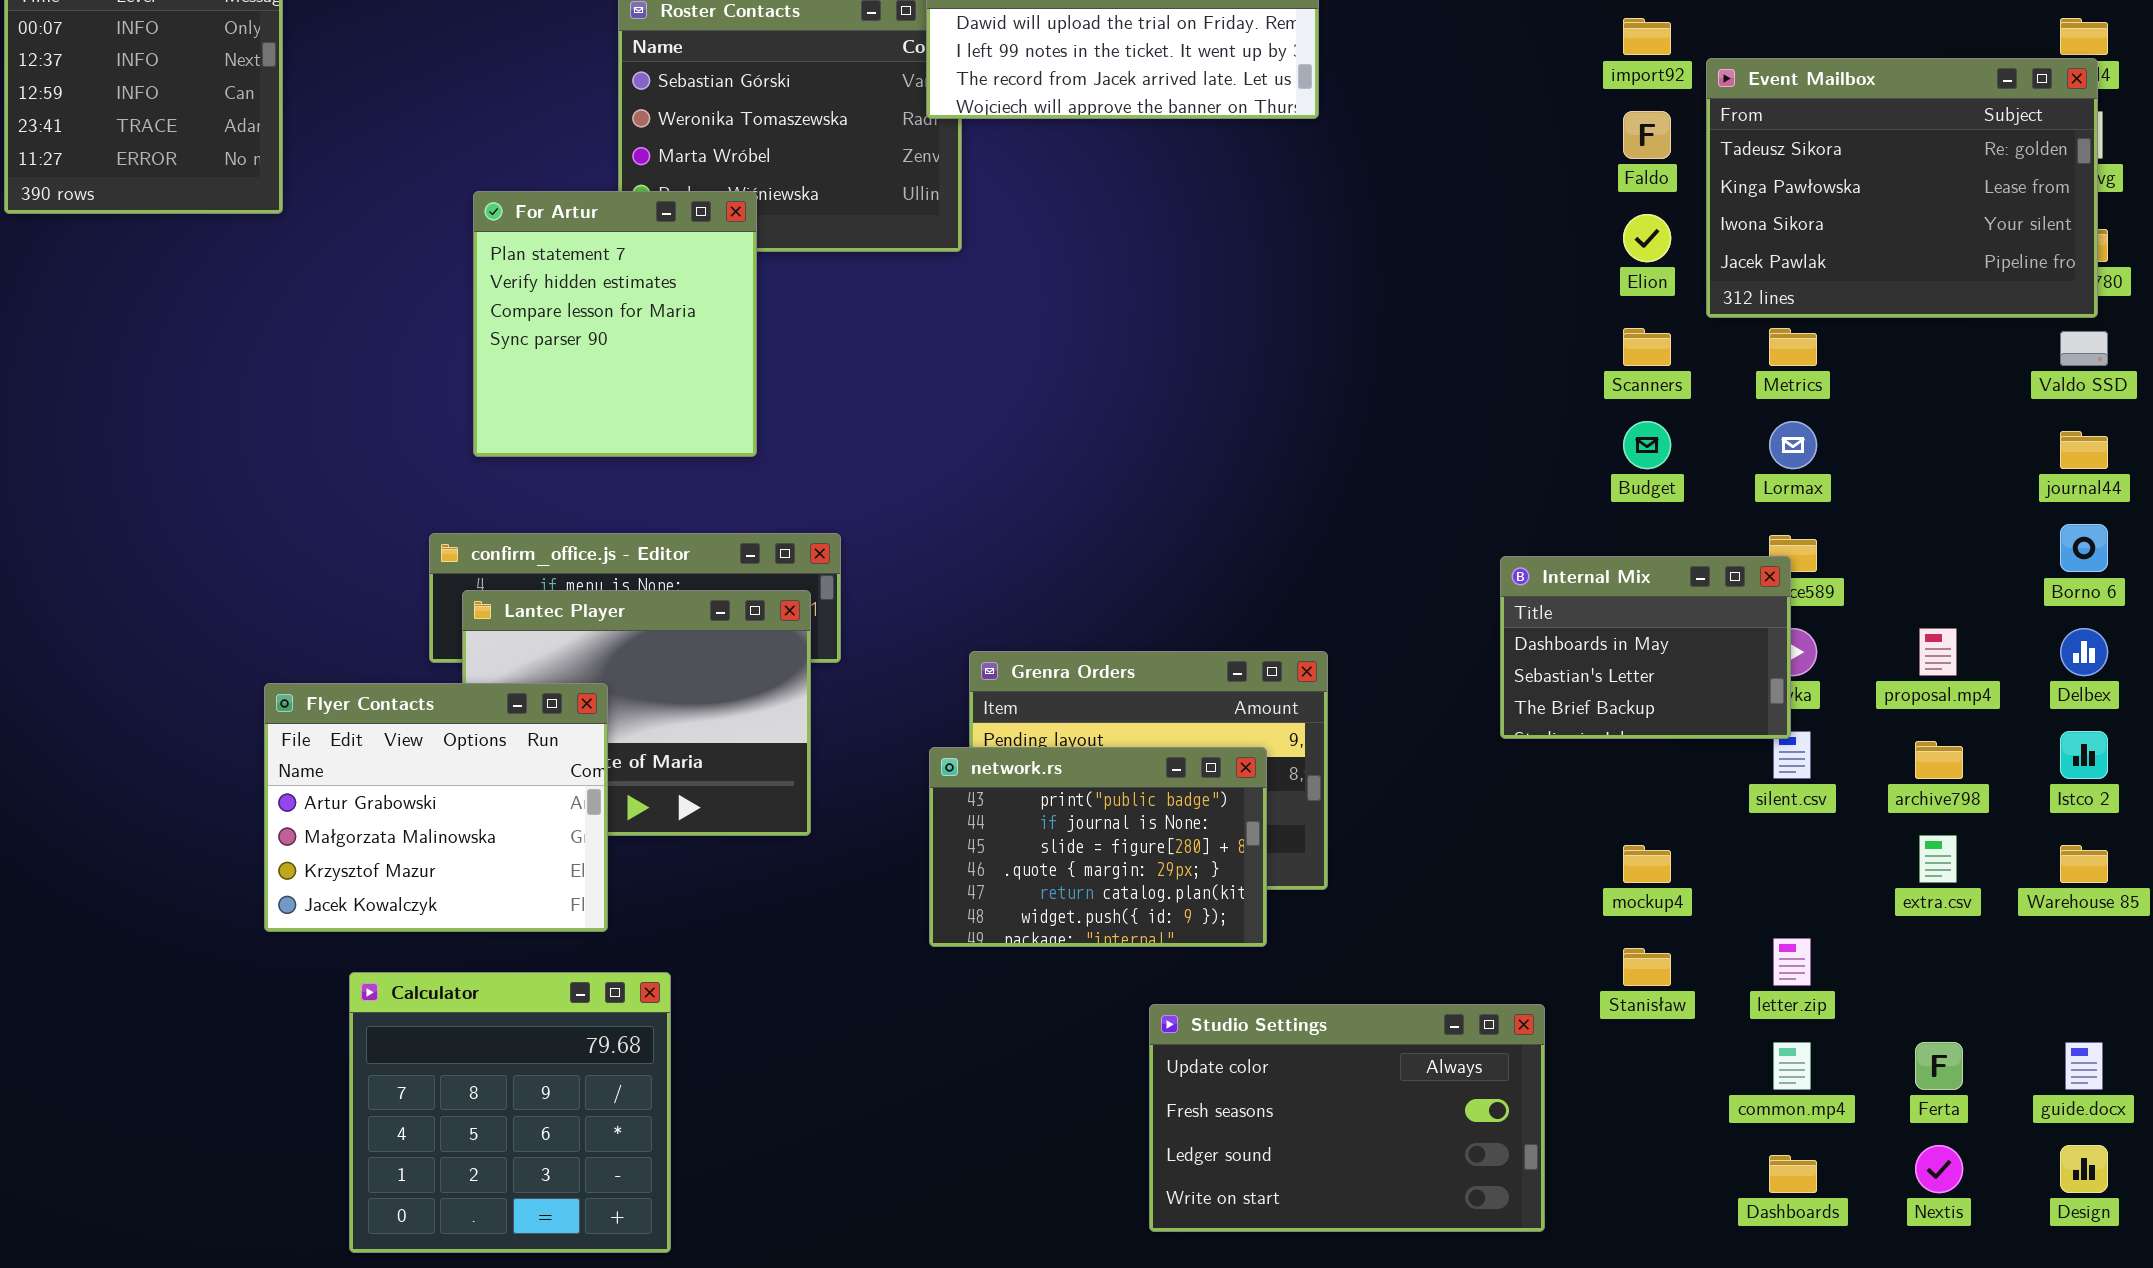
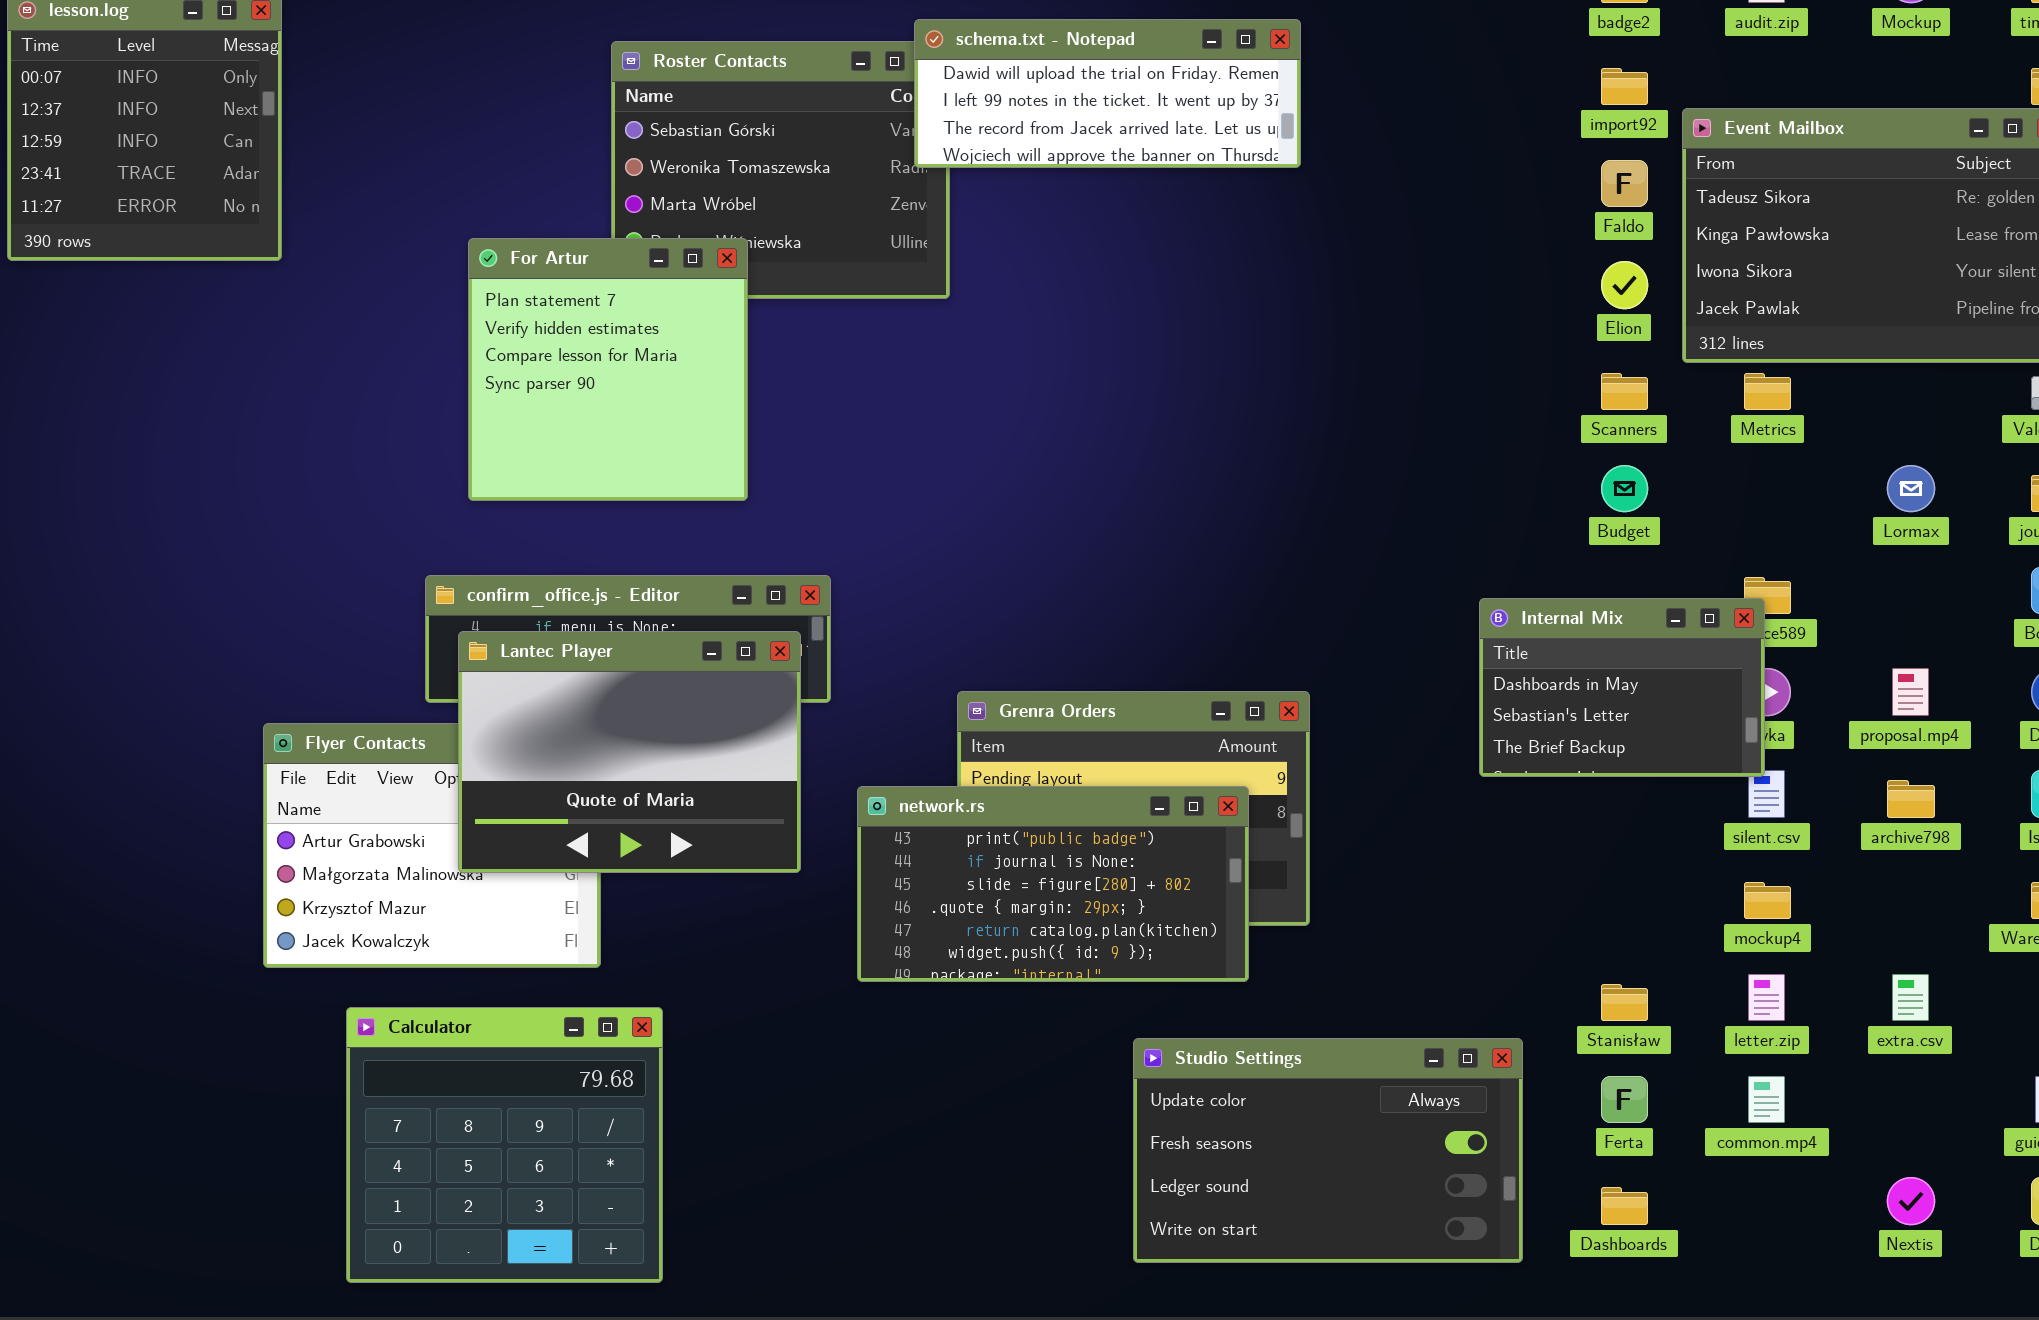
Lormax: [1769,421,1817,469] -> [1887,465,1935,512], moved
Lantec Player: [462,590,811,836] -> [458,631,801,873], raised
network.rs: [929,747,1267,947] -> [857,786,1249,982], resized
extra.csv: [1919,835,1957,883] -> [1892,974,1929,1021], moved
mockup4: [1623,845,1671,883] -> [1744,882,1791,919], moved
Ferta: [1915,1042,1963,1090] -> [1601,1076,1648,1123], moved
Dashboards: [1769,1155,1817,1193] -> [1601,1187,1648,1225], moved

